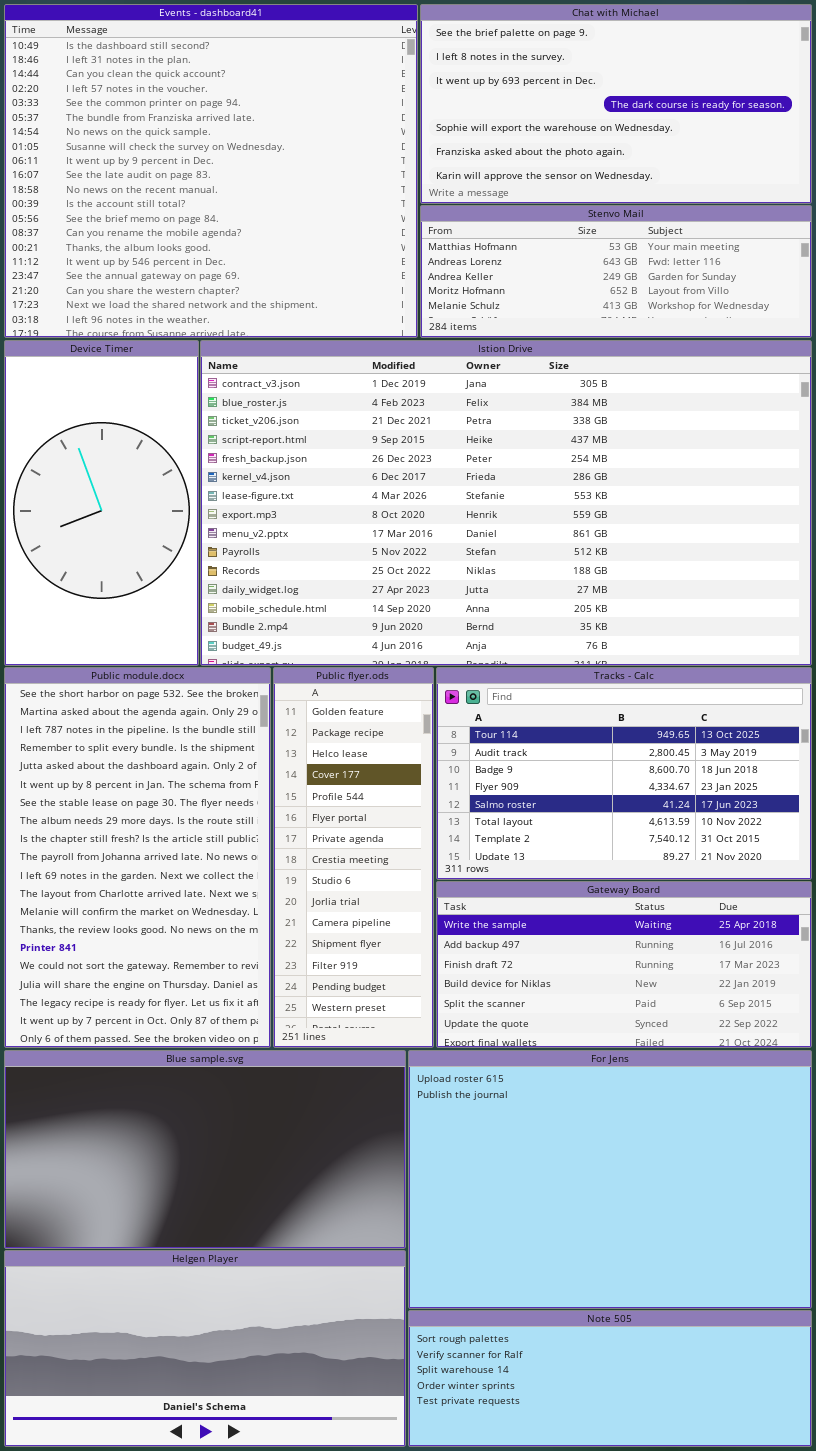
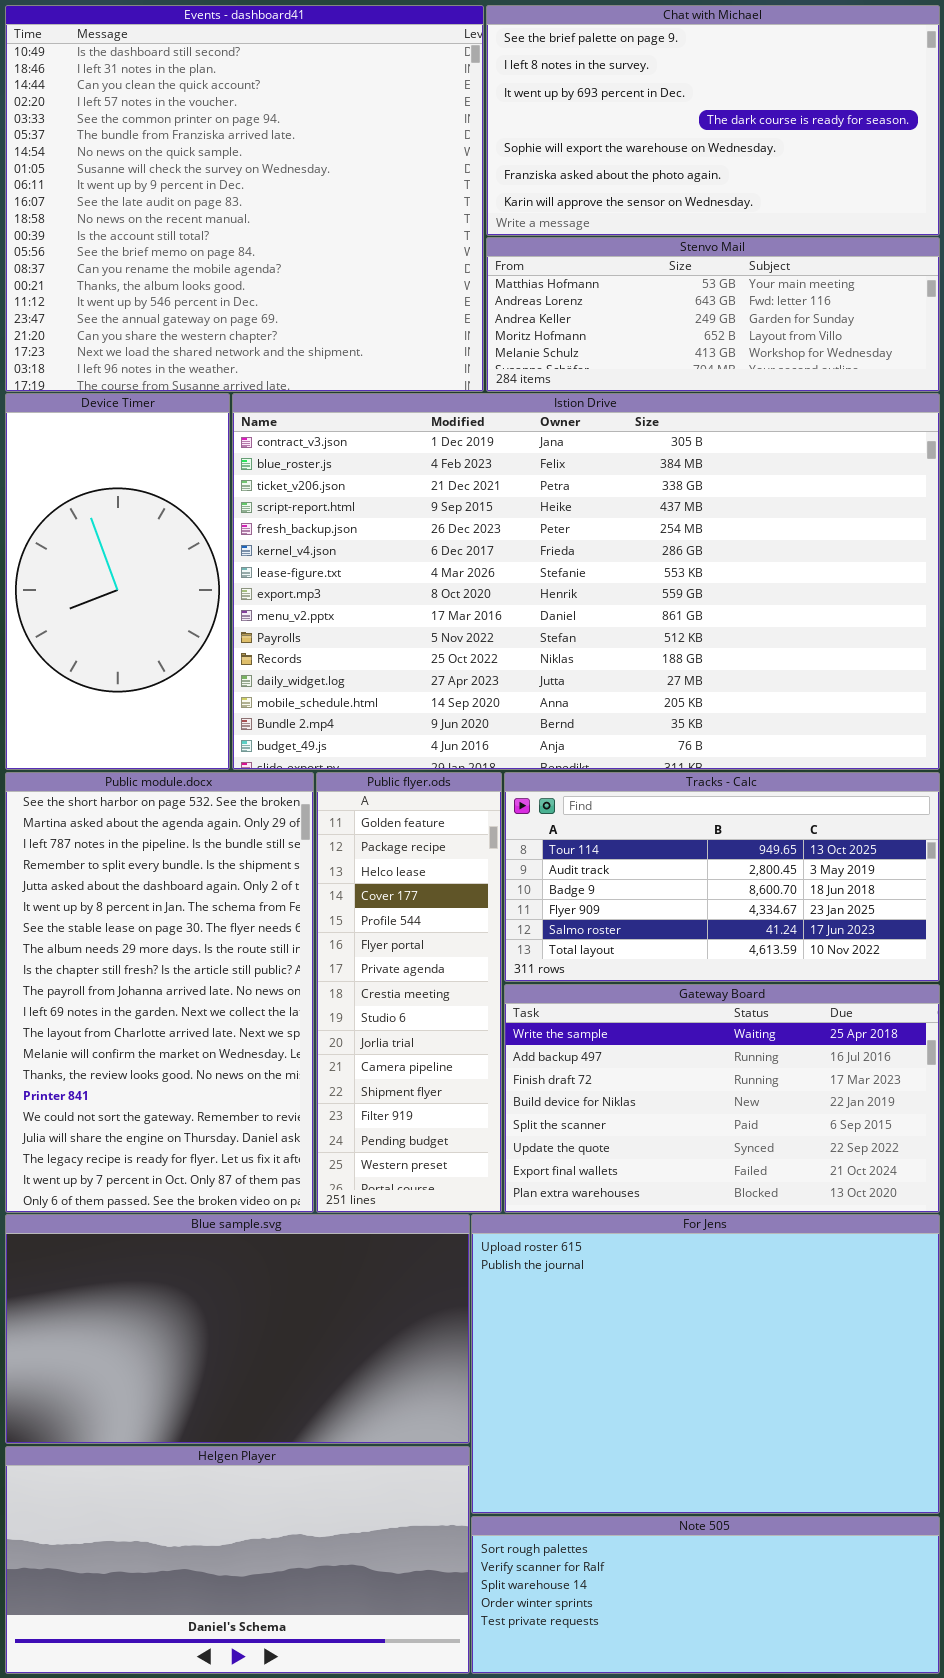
Tracks - Calc: [436,667,812,880] -> [504,772,940,982], resized
Gateway Board: [436,881,812,1048] -> [504,984,940,1213], resized

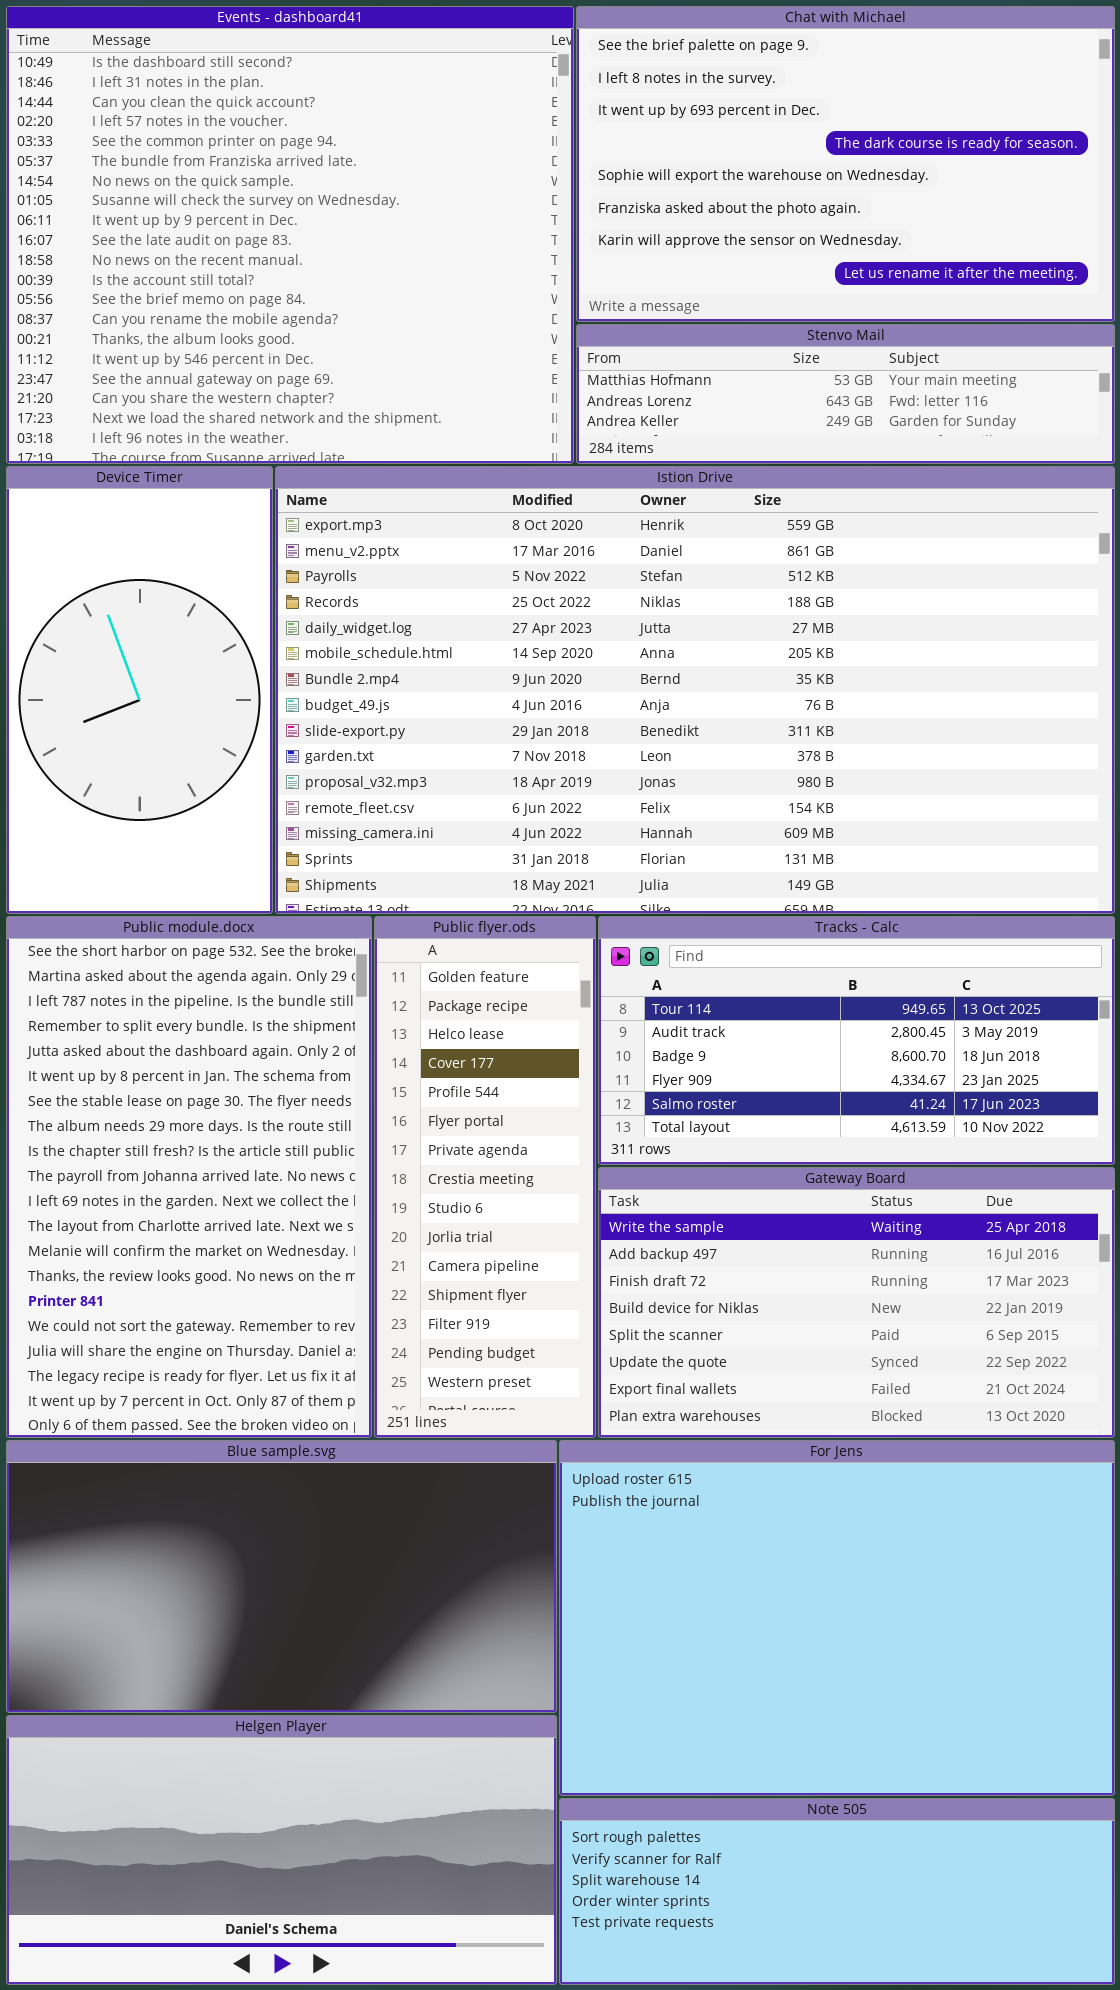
Chat with Michael: [486,5,940,236] -> [576,6,1115,322], resized
Stenvo Mail: [486,237,940,392] -> [576,324,1115,464], resized
Istion Drive: [232,393,940,770] -> [275,466,1115,914], scrolled down 7 rows

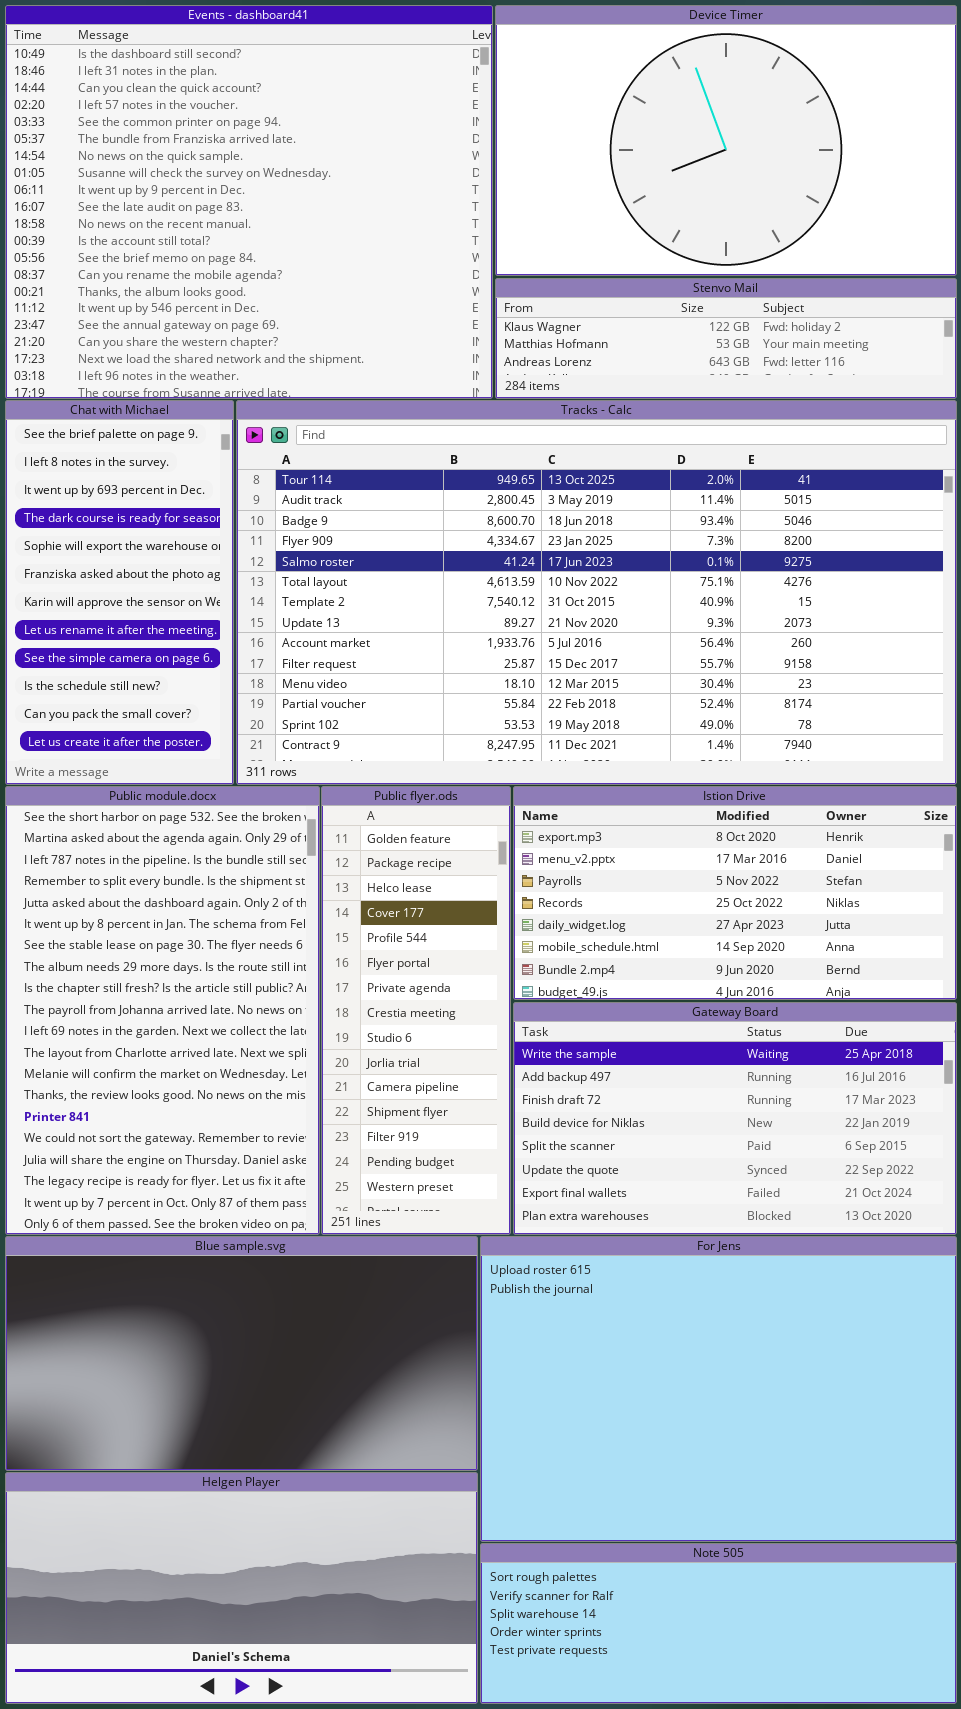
Chat with Michael: [576,6,1115,322] -> [5,400,234,785], moved, resized
Stenvo Mail: [576,324,1115,464] -> [495,278,957,399], scrolled up 1 row
Device Timer: [6,466,273,914] -> [495,5,957,276], moved, resized
Istion Drive: [275,466,1115,914] -> [513,786,957,1000], moved, resized
Tracks - Calc: [598,916,1115,1165] -> [236,400,957,785], moved, resized

